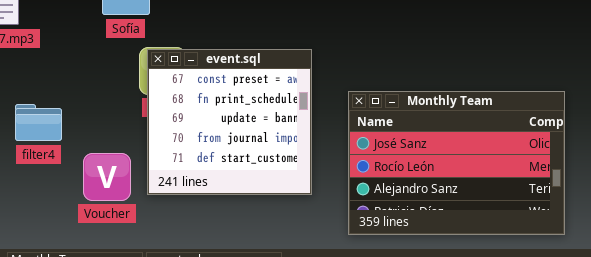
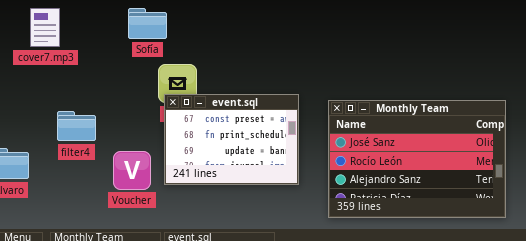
event.sql: [147,49,312,195] -> [164,94,299,185], resized

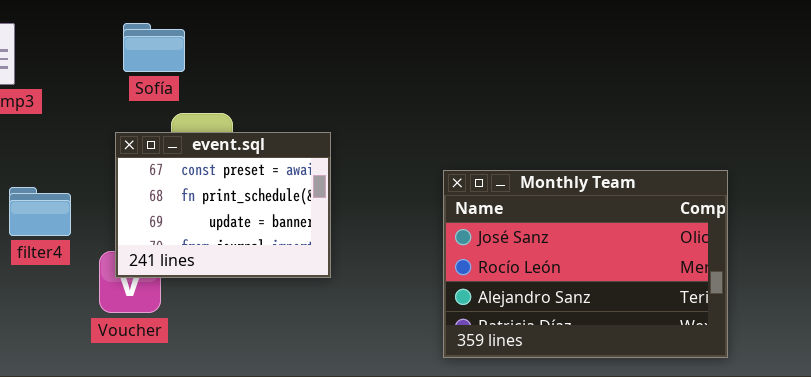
event.sql: [164,94,299,185] -> [115,132,331,278], moved

